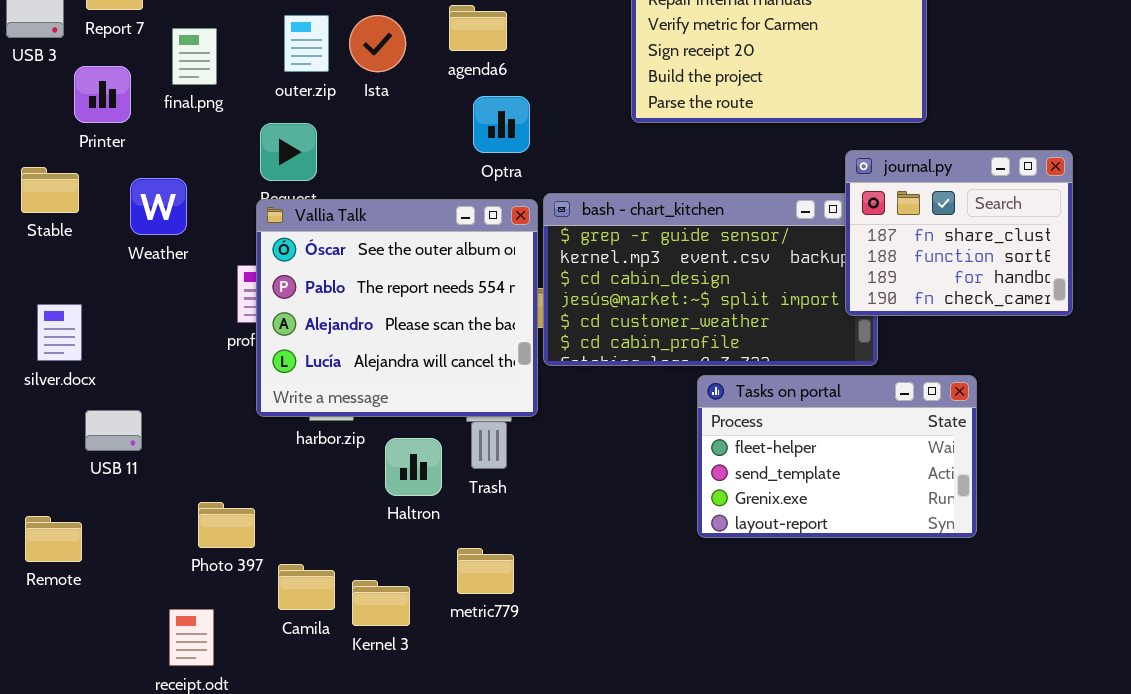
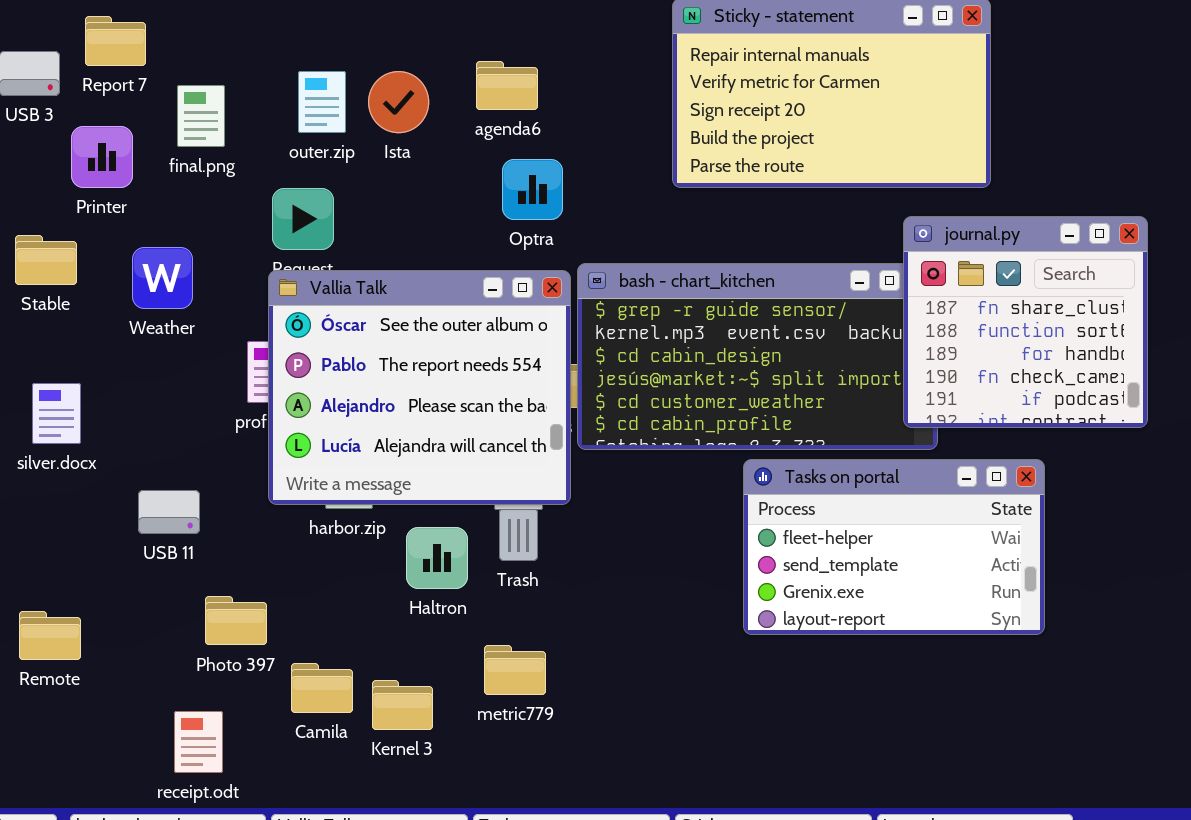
journal.py: [845,150,1073,316] -> [903,216,1148,428], resized
USB 11: [85,410,142,451] -> [138,490,200,534], moved

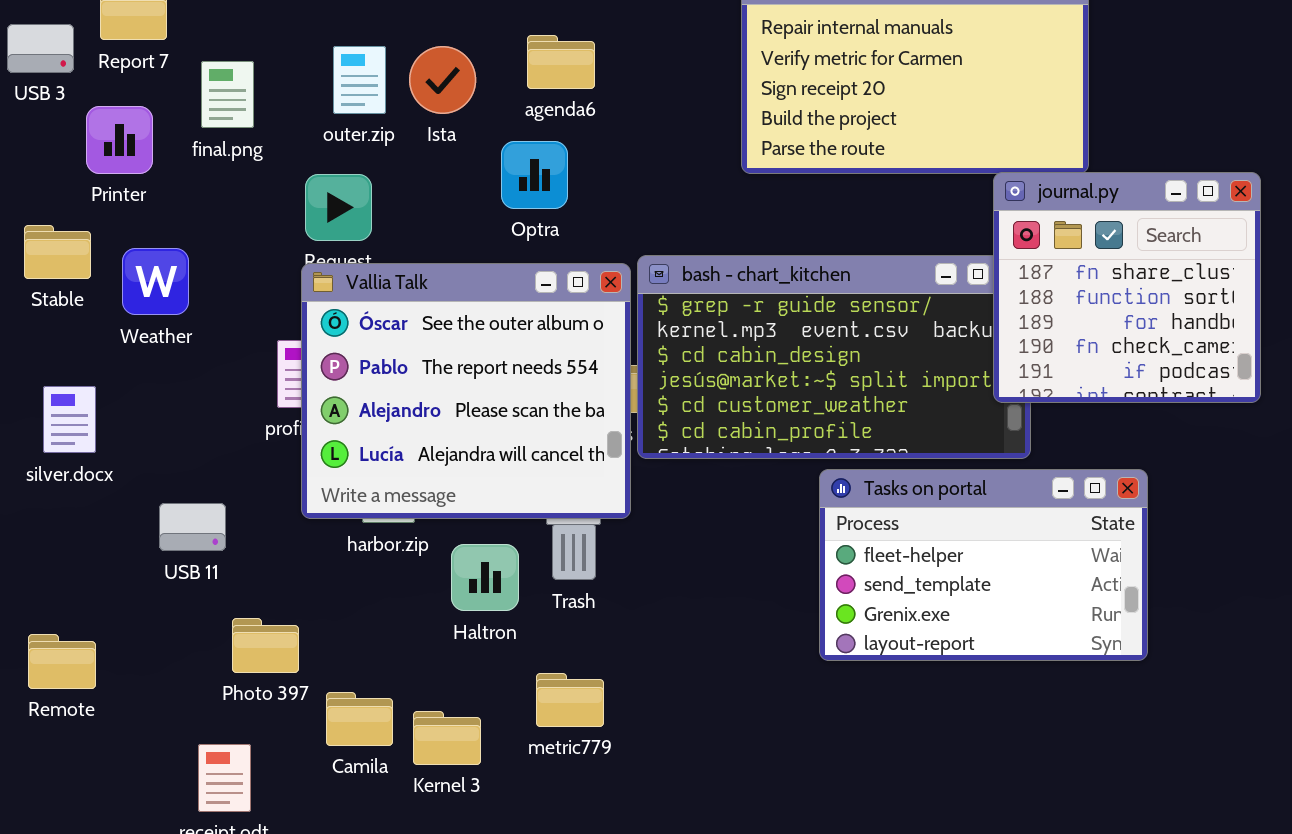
Optra: [502,159,563,220] -> [501,141,568,209], moved
journal.py: [903,216,1148,428] -> [993,172,1261,403], moved
Weather: [132,247,193,309] -> [122,248,189,315], moved

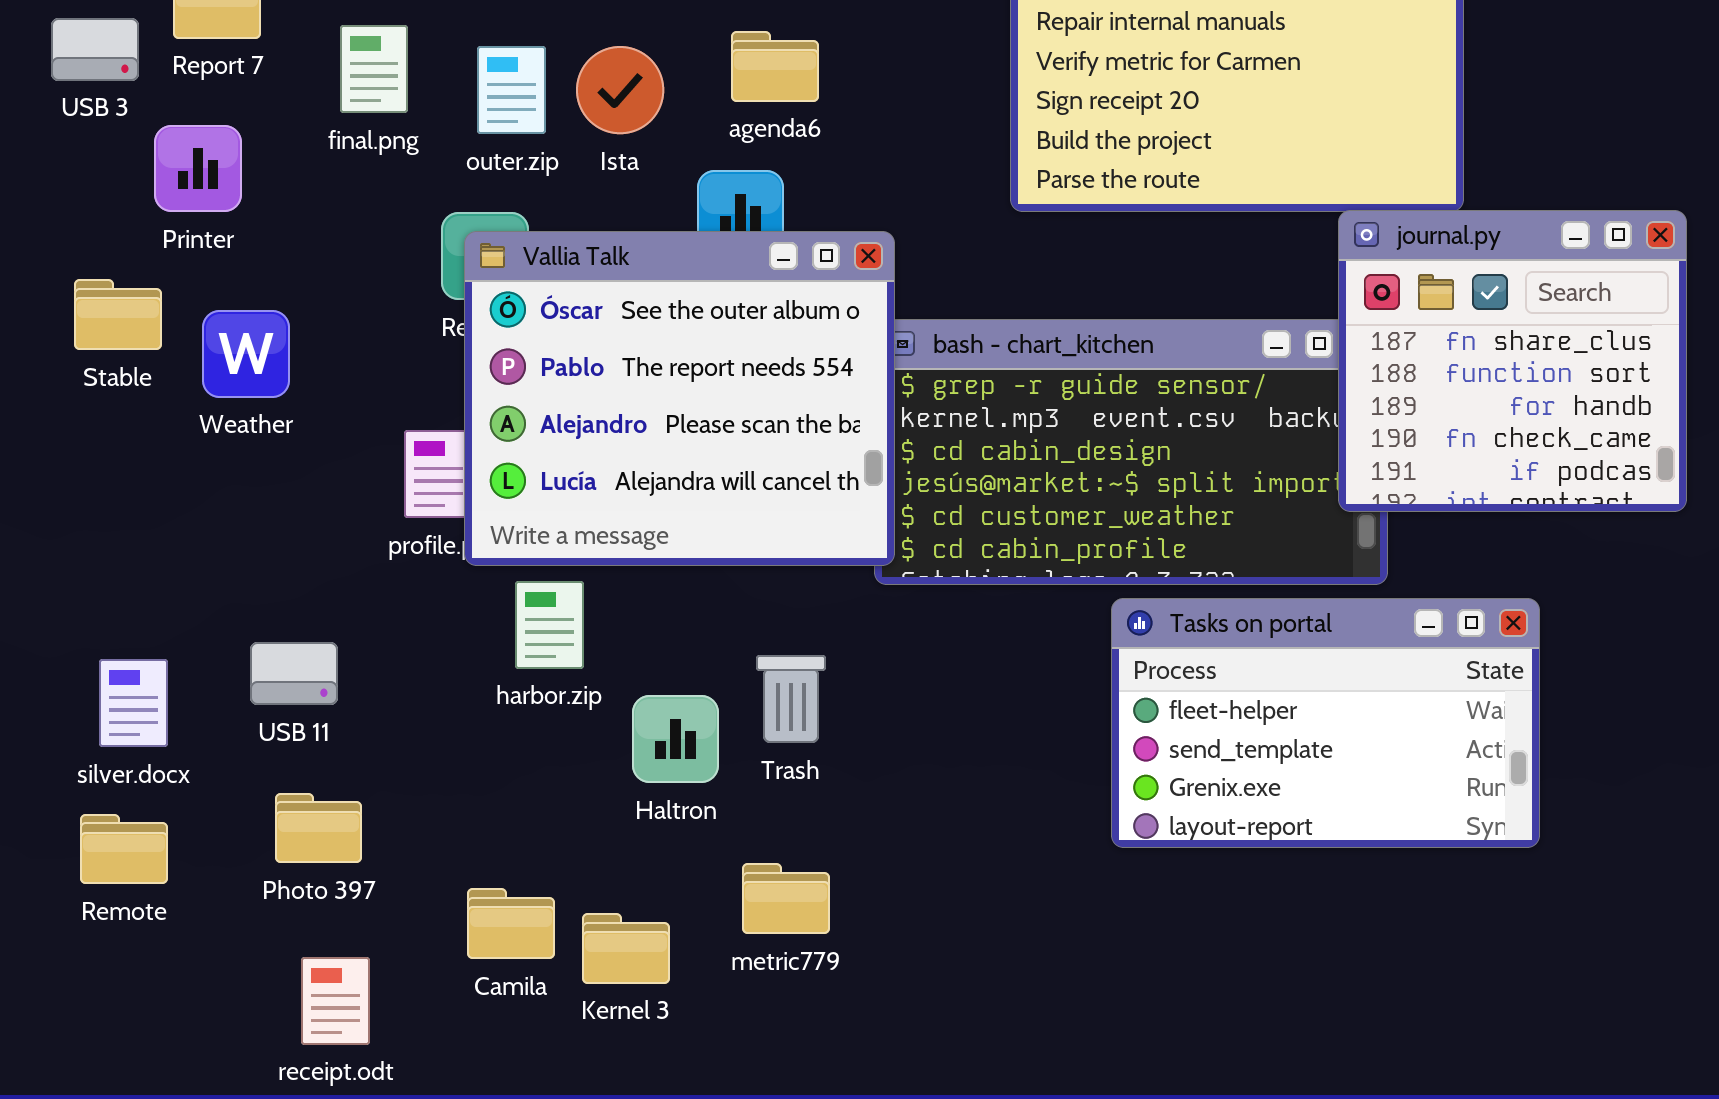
final.png: [201,61,254,128] -> [340,25,408,113], moved
Vallia Talk: [301,263,631,519] -> [464,231,895,566], moved
silver.docx: [43,386,96,453] -> [99,659,168,747], moved
Photo 397: [232,618,299,673] -> [275,793,362,863], moved

